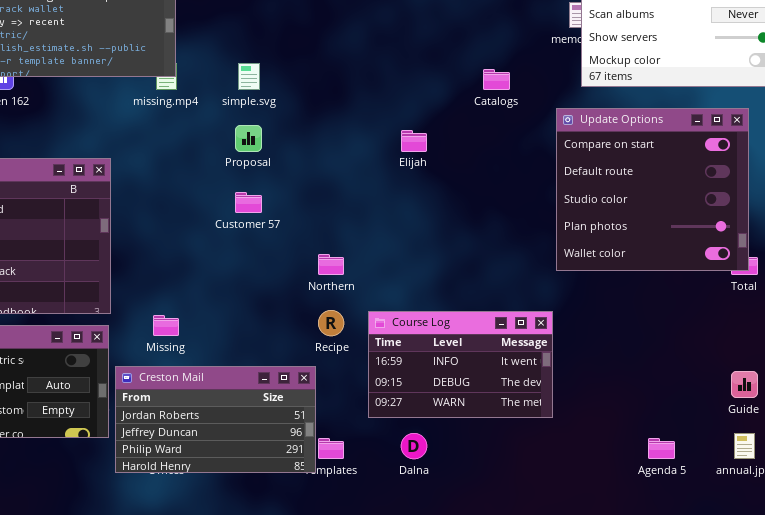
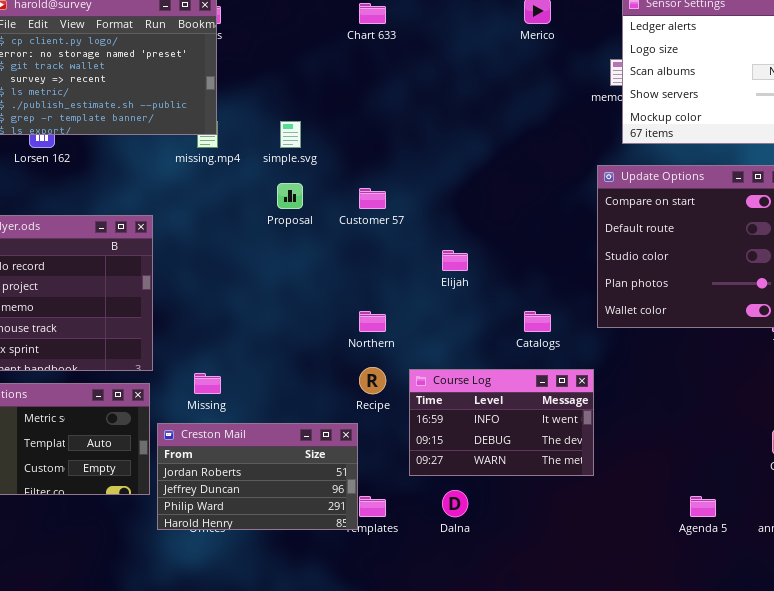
Catalogs: [483,69,510,90] -> [524,311,551,332], moved
Elijah: [401,130,427,152] -> [442,250,468,271], moved
Customer 57: [235,192,262,213] -> [359,188,386,209], moved

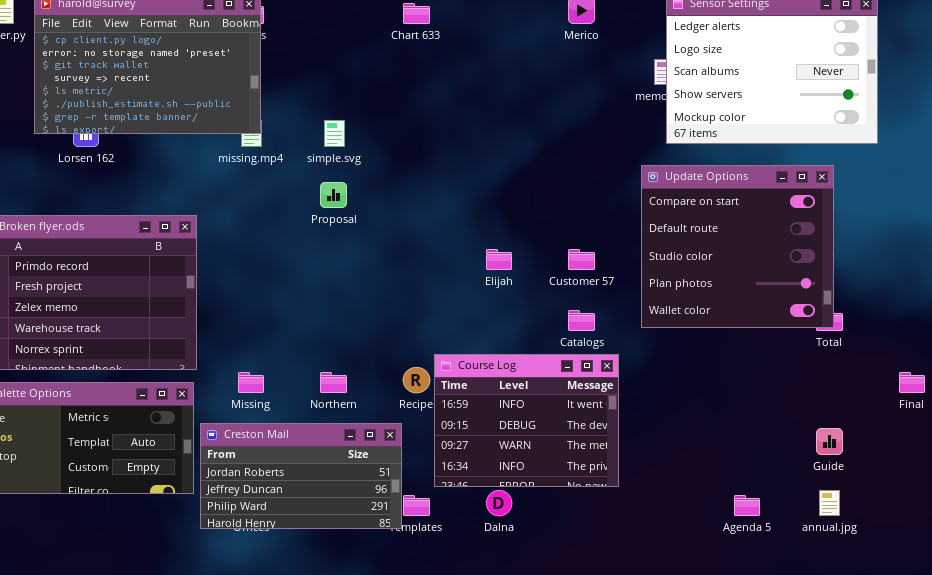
Customer 57: [359,188,386,209] -> [568,249,595,270], moved
Northern: [359,311,386,332] -> [320,372,347,393], moved
Course Log: [409,369,594,476] -> [434,354,619,487], moved, resized

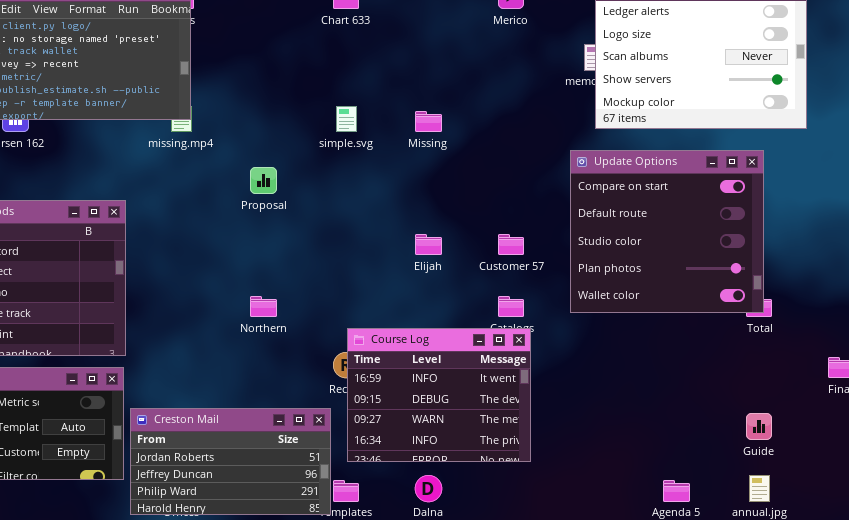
simple.svg: [324,120,345,147] -> [336,106,357,132], moved
Course Log: [434,354,619,487] -> [347,328,531,462], moved
Missing: [238,372,264,393] -> [415,111,442,132], moved
Northern: [320,372,347,393] -> [250,296,277,317], moved

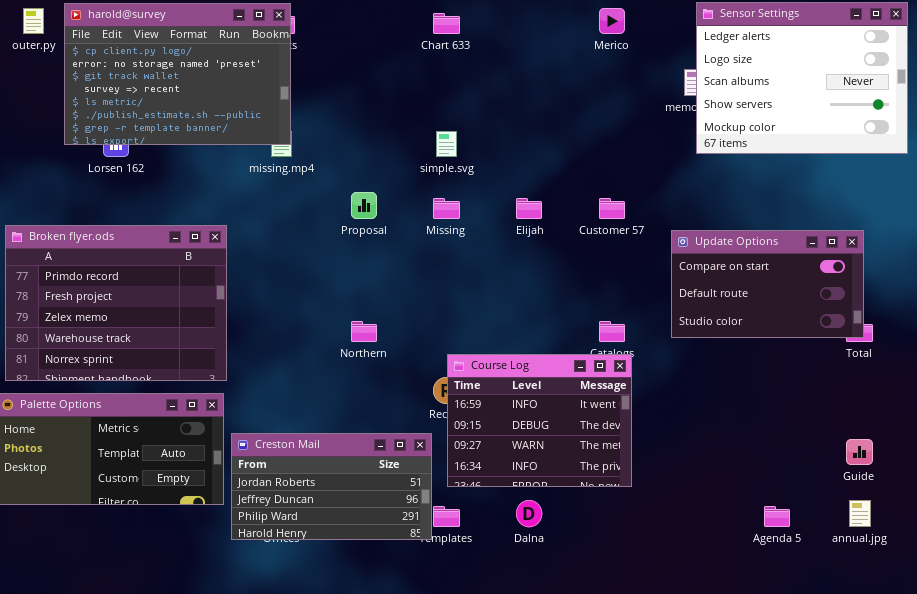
Missing: [415,111,442,132] -> [433,198,460,219], moved
Update Options: [570,150,764,313] -> [671,230,864,338], resized
Elijah: [415,234,442,255] -> [516,198,542,219], moved
Customer 57: [498,234,524,255] -> [599,198,625,219], moved

